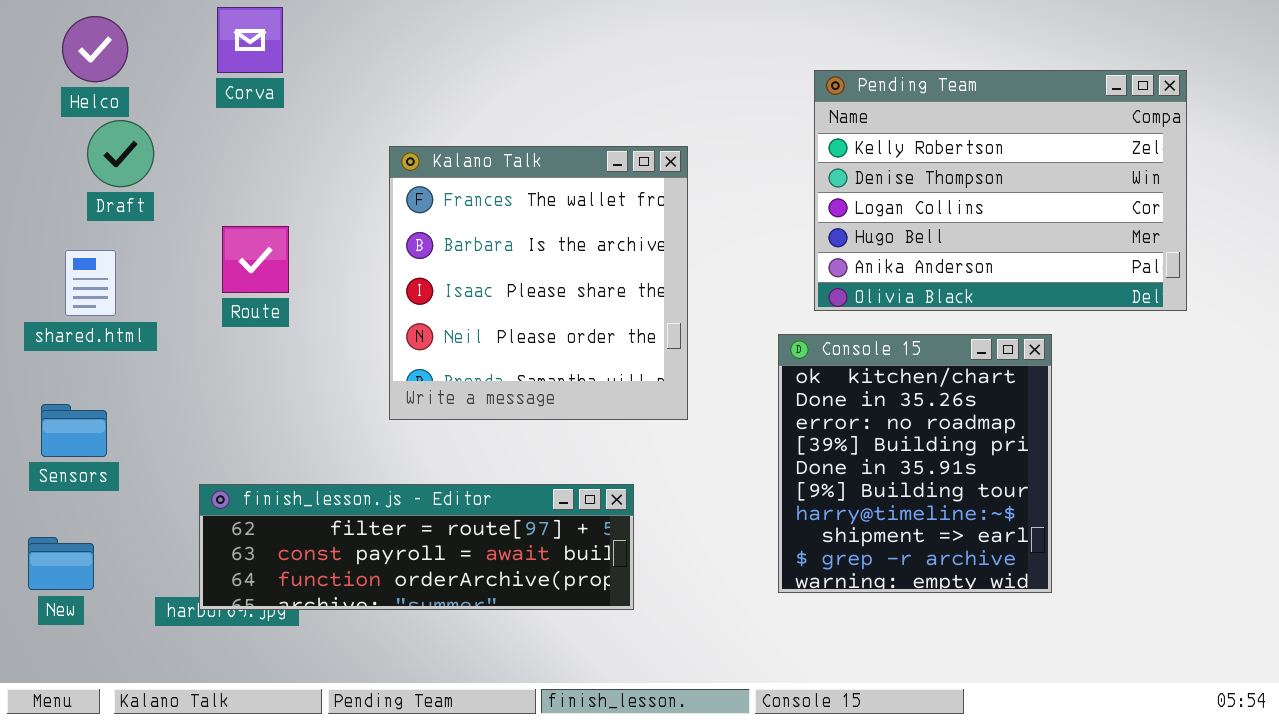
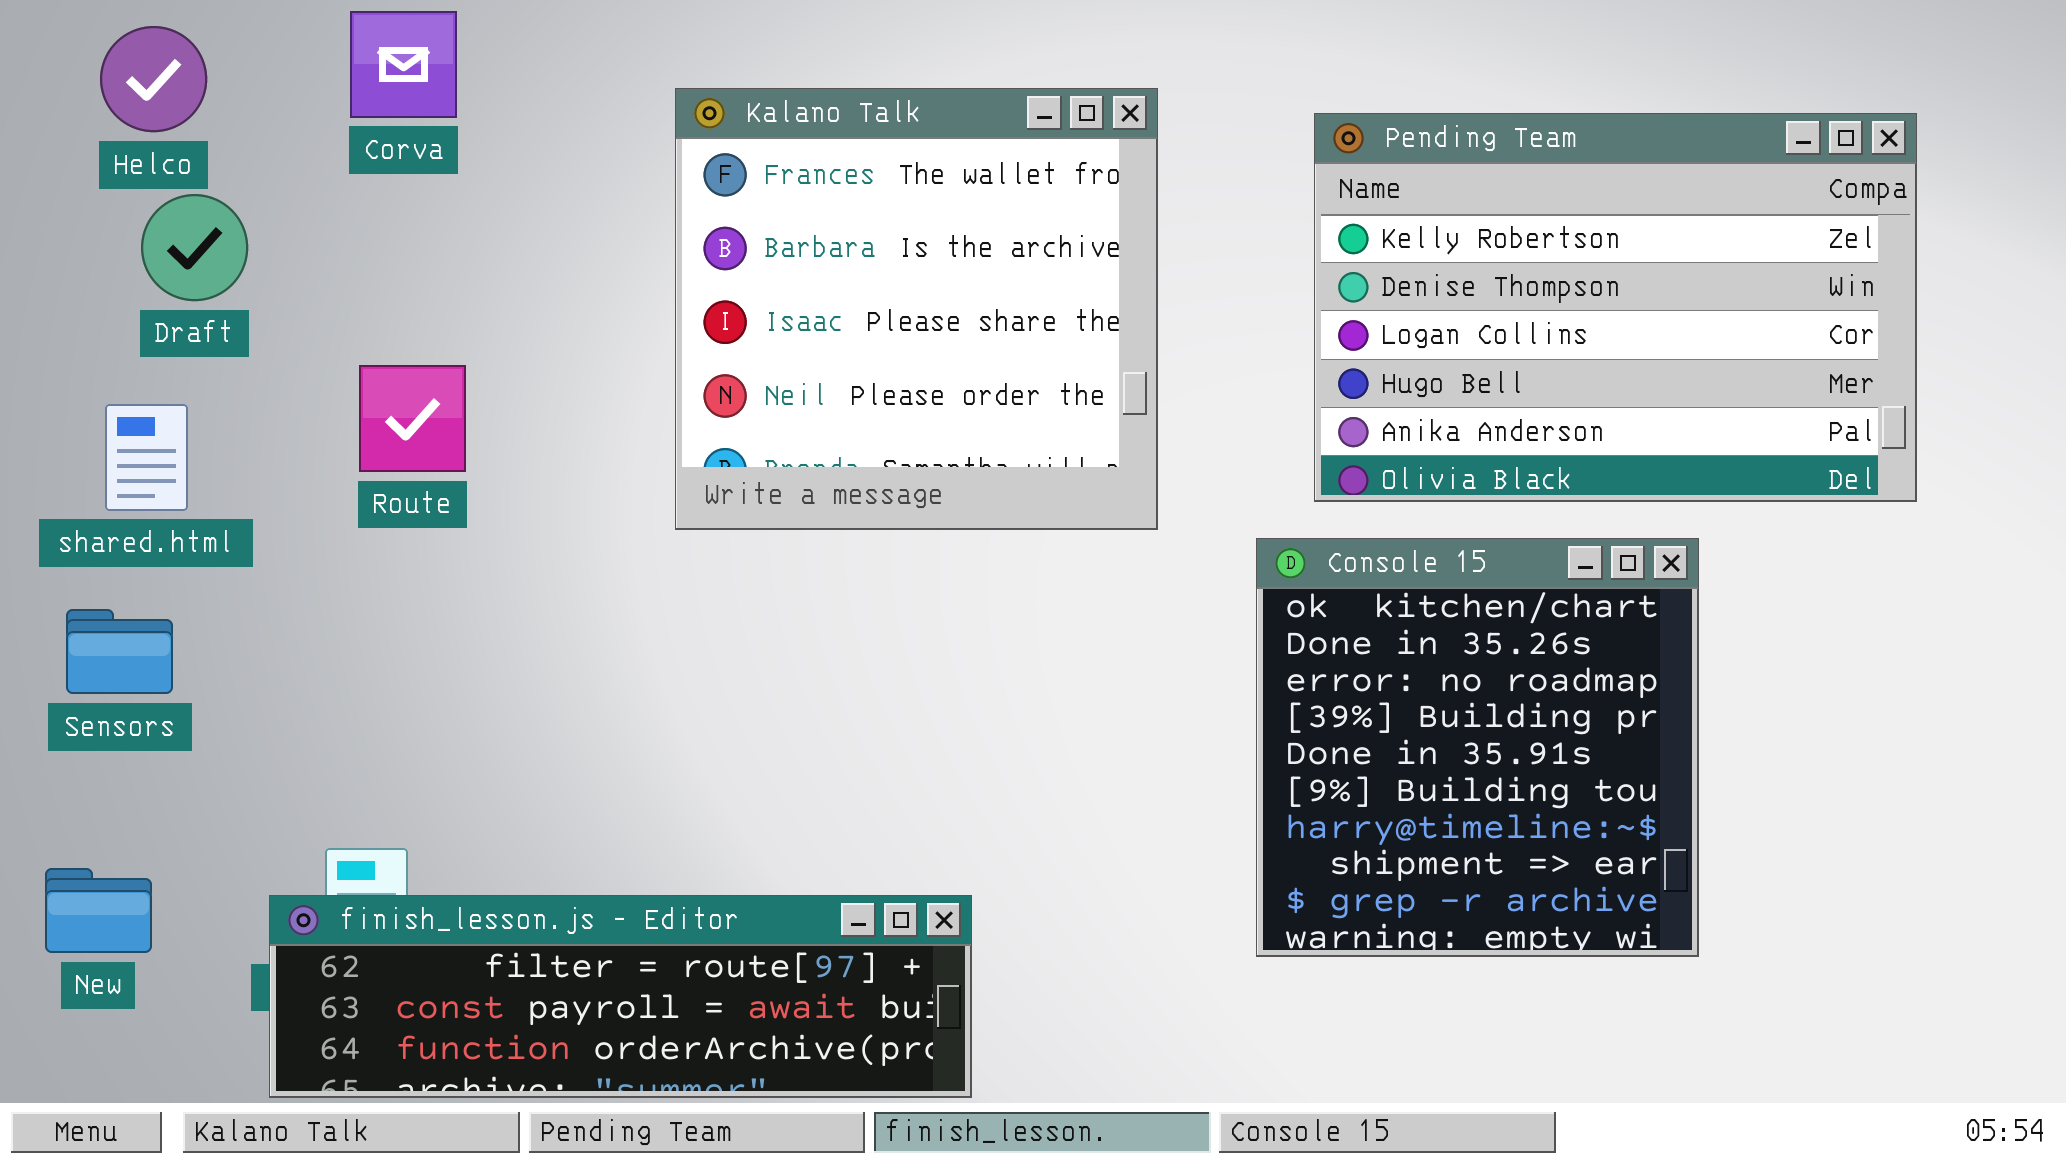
Kalano Talk: [389,146,688,420] -> [675,88,1158,530], moved
Sensors: [41,404,107,457] -> [66,609,173,694], moved
finish_lesson.js - Editor: [199,484,634,610] -> [269,895,972,1098], moved

